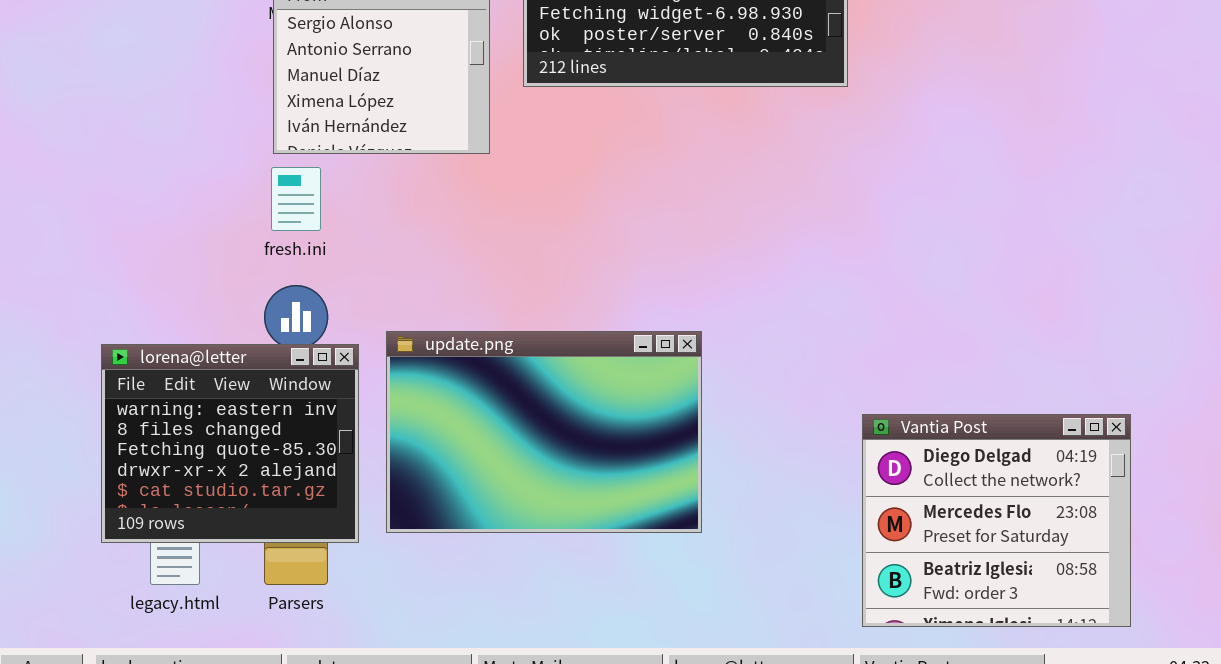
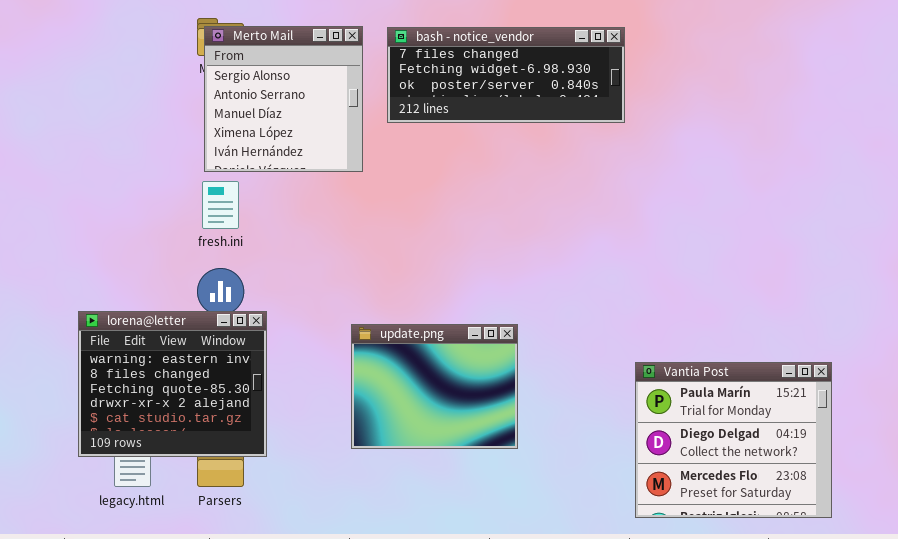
update.png: [386,331,702,533] -> [351,324,518,449], resized
Vantia Post: [862,414,1131,627] -> [635,362,832,518], scrolled up 1 row

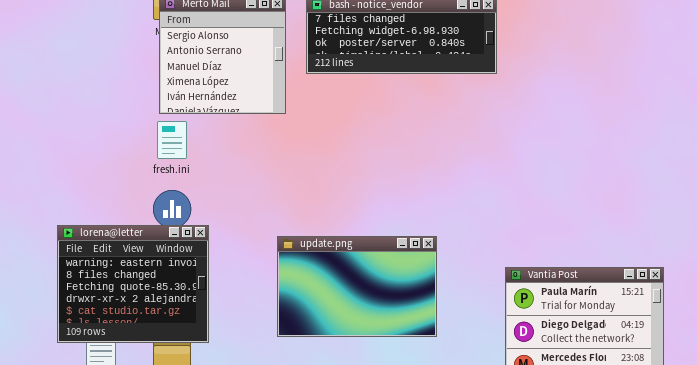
update.png: [351,324,518,449] -> [277,236,437,337], resized

